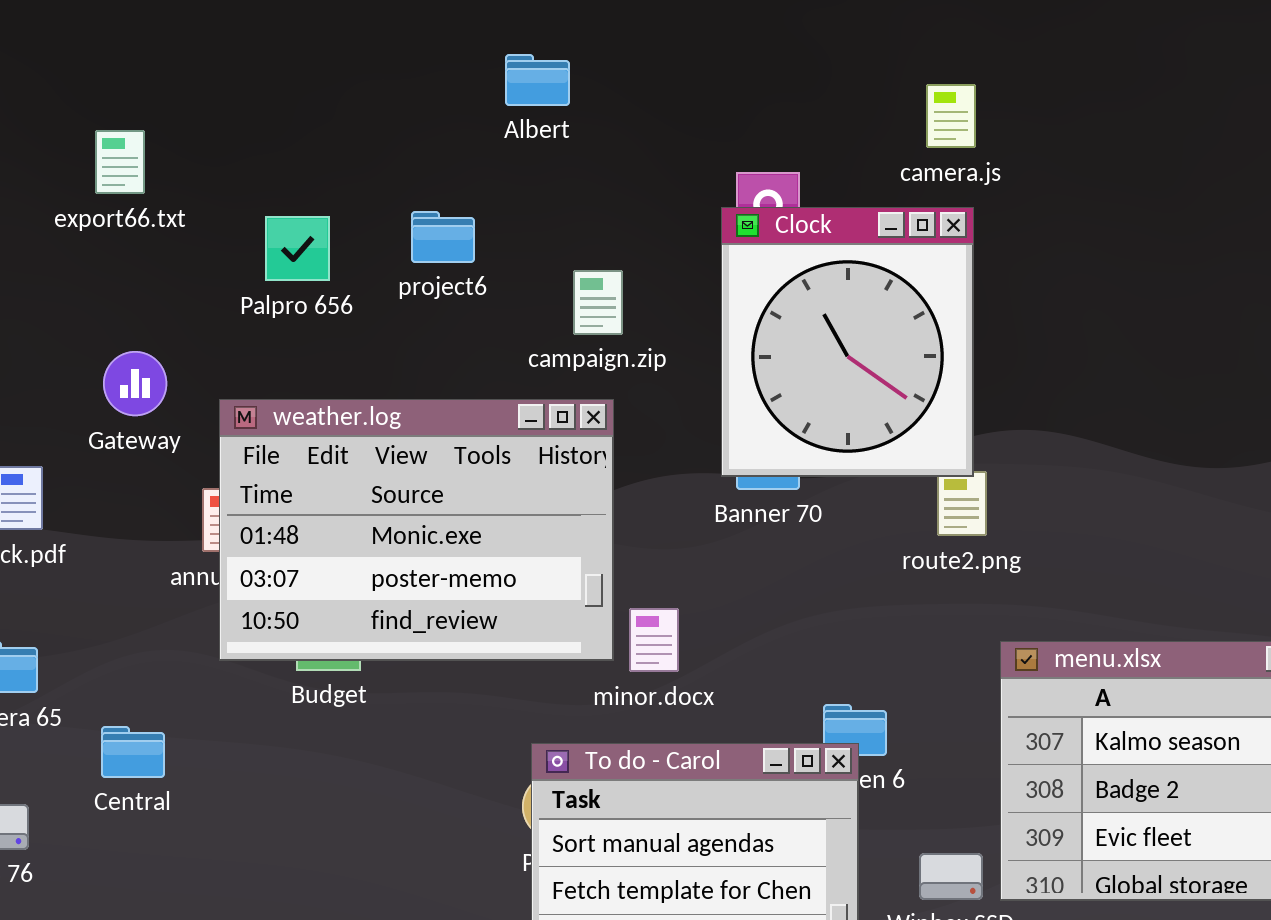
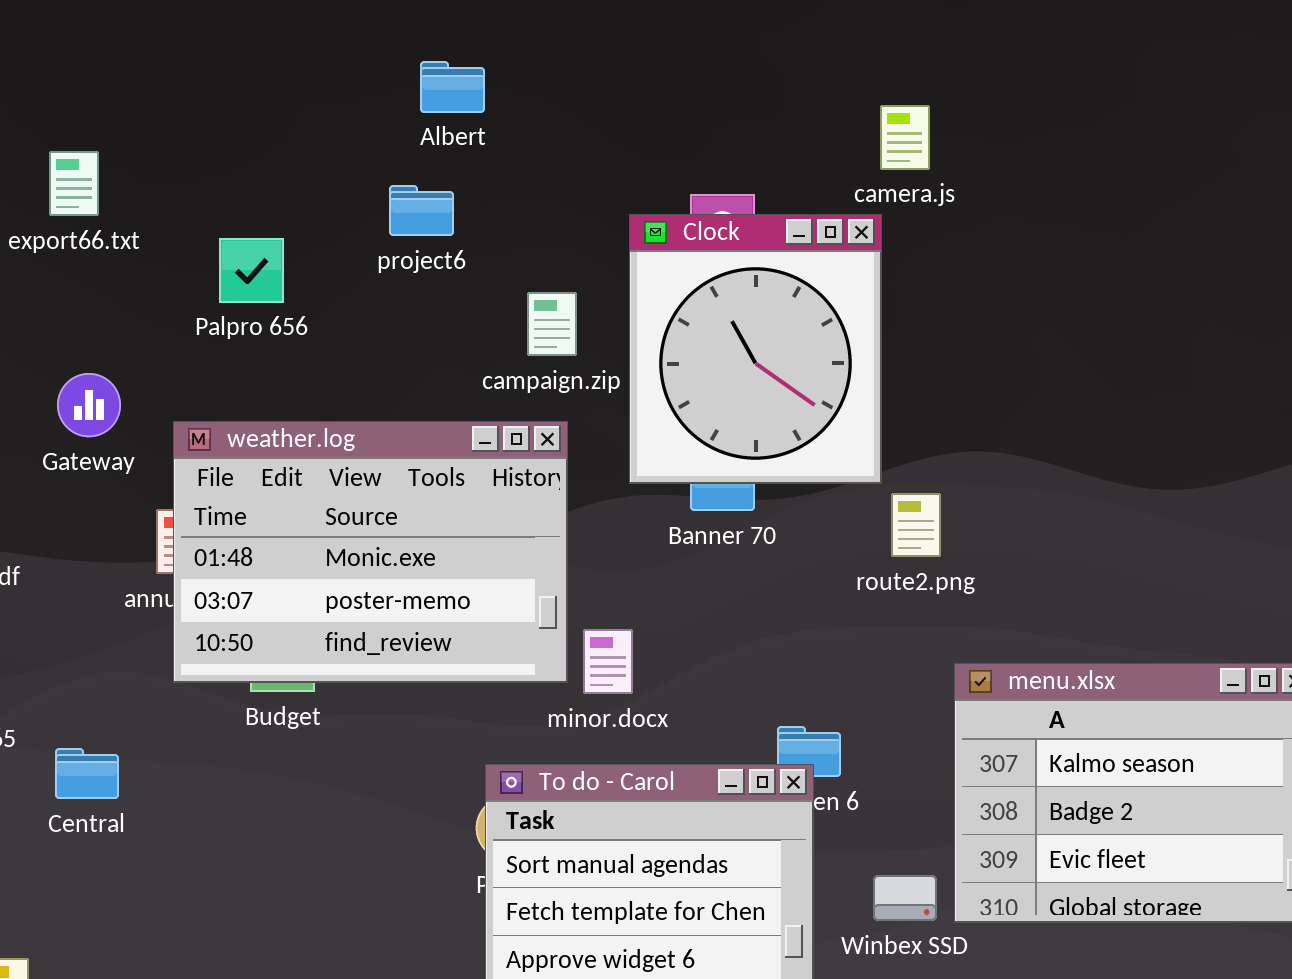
Albert: [505,54,570,106] -> [420,61,485,113], moved
Clock: [721,207,974,477] -> [629,214,882,484], moved
project6: [411,211,475,263] -> [389,185,454,236], moved

